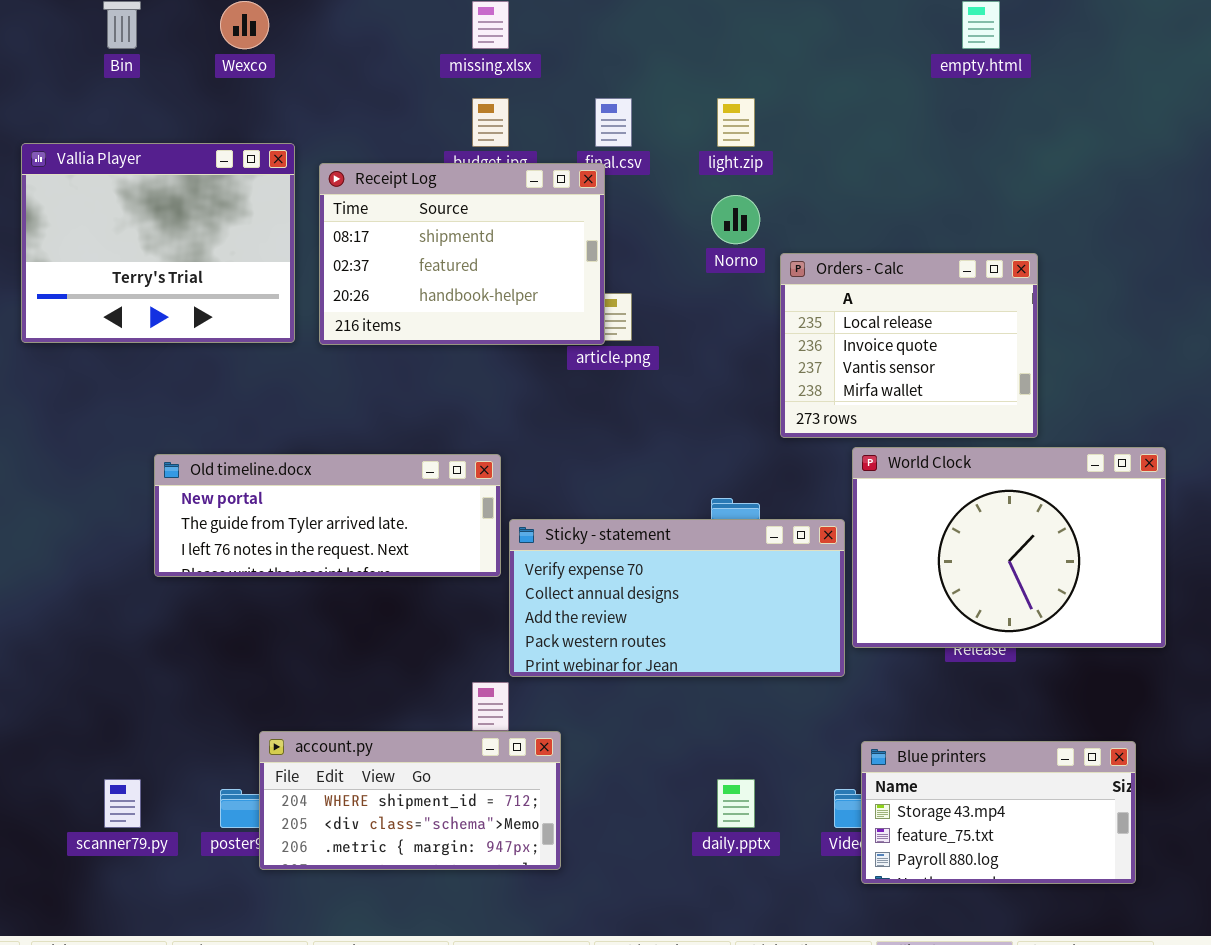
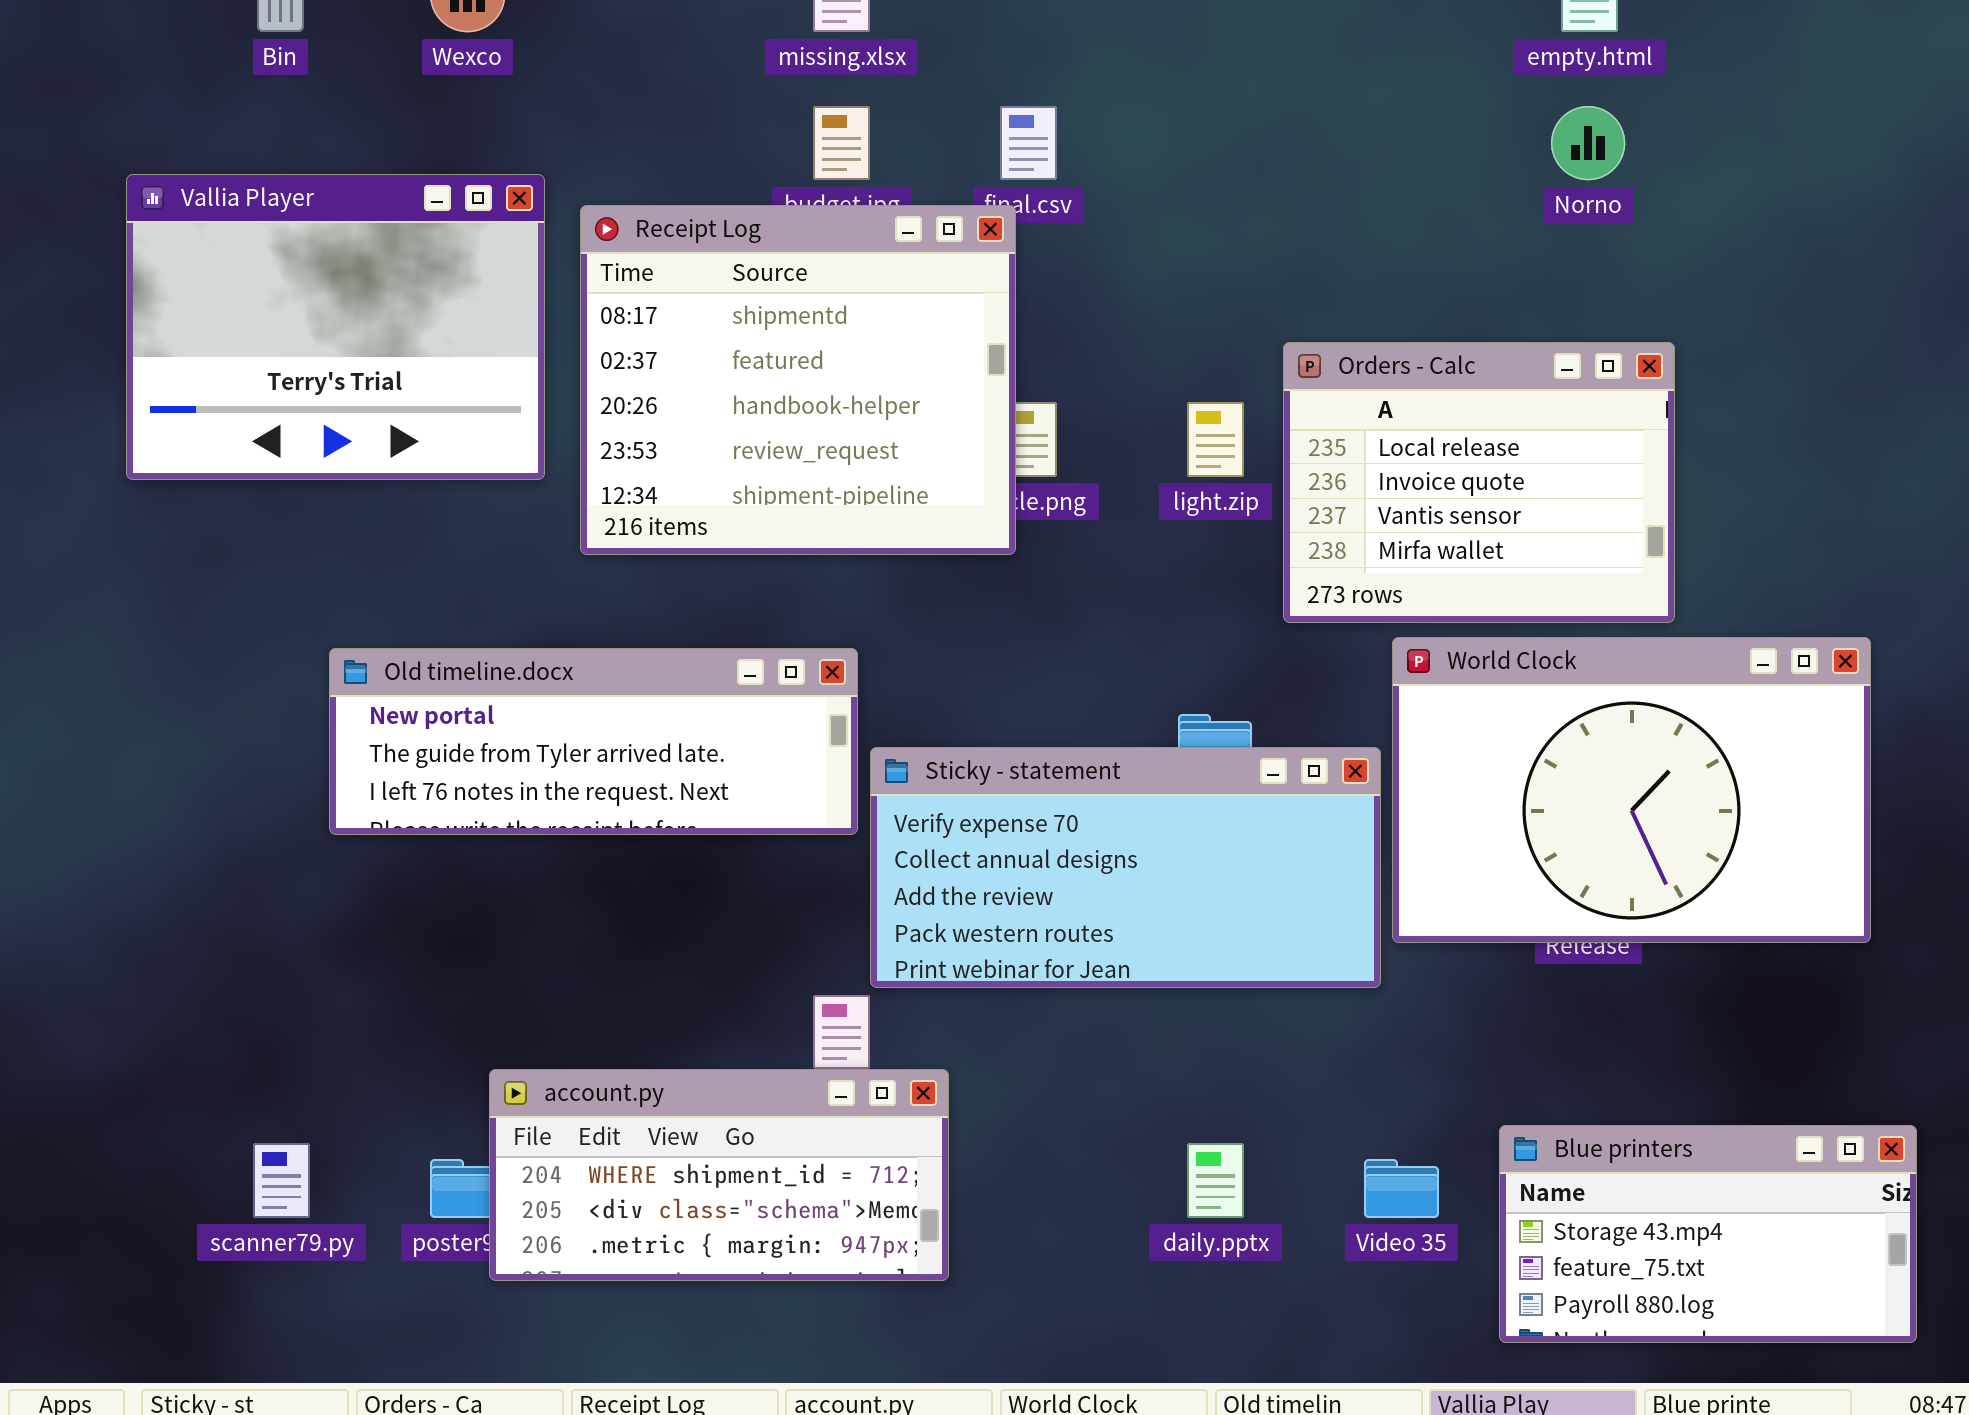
light.zip: [717,98,755,147] -> [1187,402,1244,477], moved
Receipt Log: [319,163,605,345] -> [580,205,1016,555], resized
Norno: [711,195,760,244] -> [1551,106,1625,180], moved
Blue printers: [861,741,1136,884] -> [1499,1125,1917,1343], moved

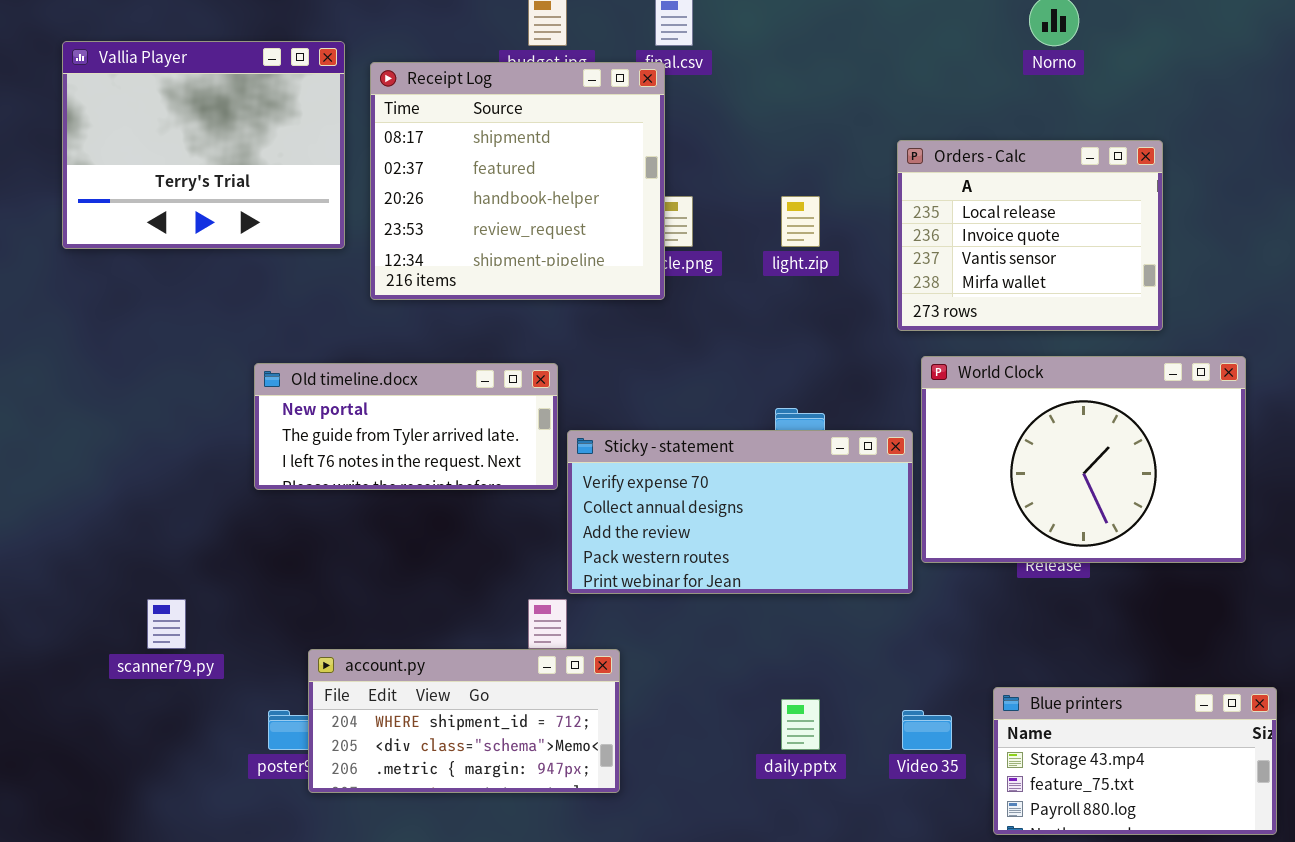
Orders - Calc: [1283,342,1675,623] -> [897,140,1163,331], moved
Old timeline.docx: [329,648,858,835] -> [254,363,558,490], resized
scanner79.py: [253,1143,310,1218] -> [147,599,186,649], moved

